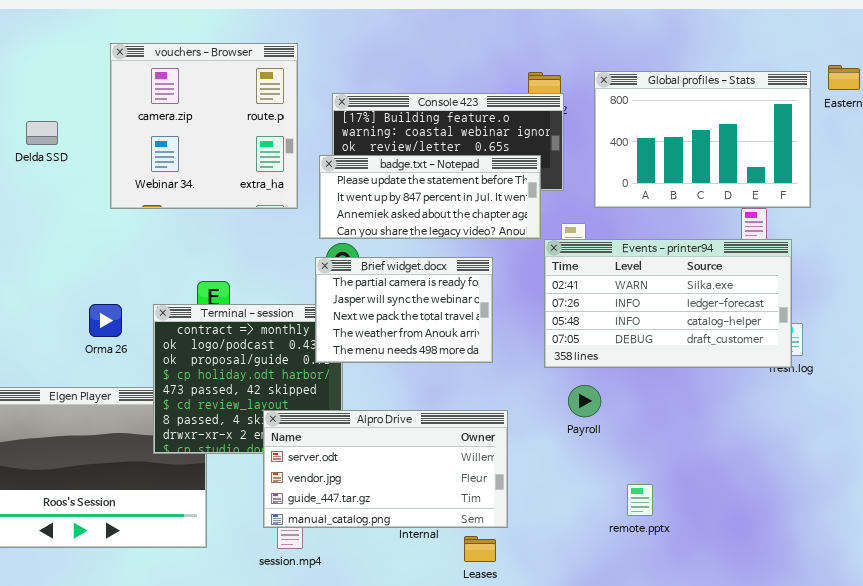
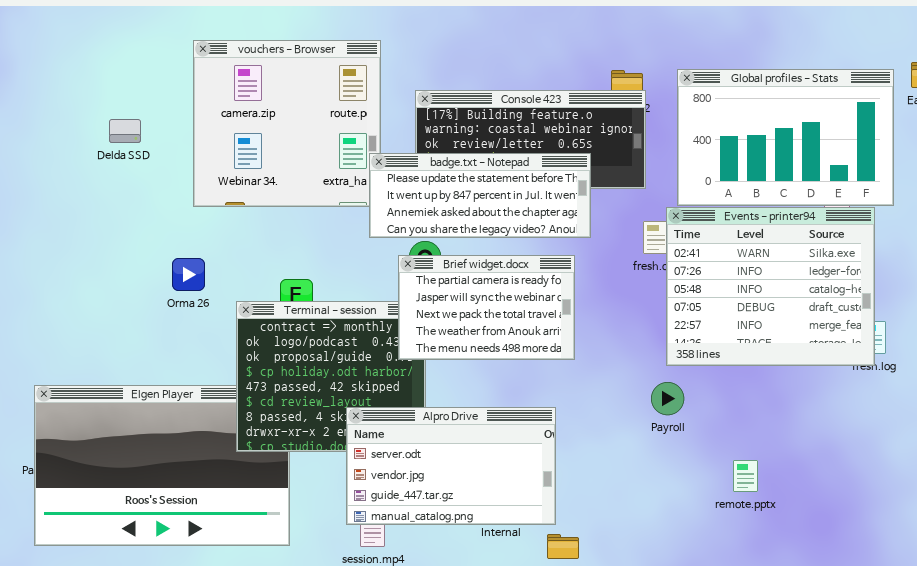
badge.txt - Notepad: [319,155,541,239] -> [369,153,591,238], moved
Events - printer94: [544,239,792,368] -> [666,207,875,366], resized
Orma 26: [89,304,122,337] -> [172,258,205,291], moved
Alpro Drive: [263,410,508,528] -> [346,407,556,525], resized
remote.pptx: [627,484,653,516] -> [733,460,758,492], moved

